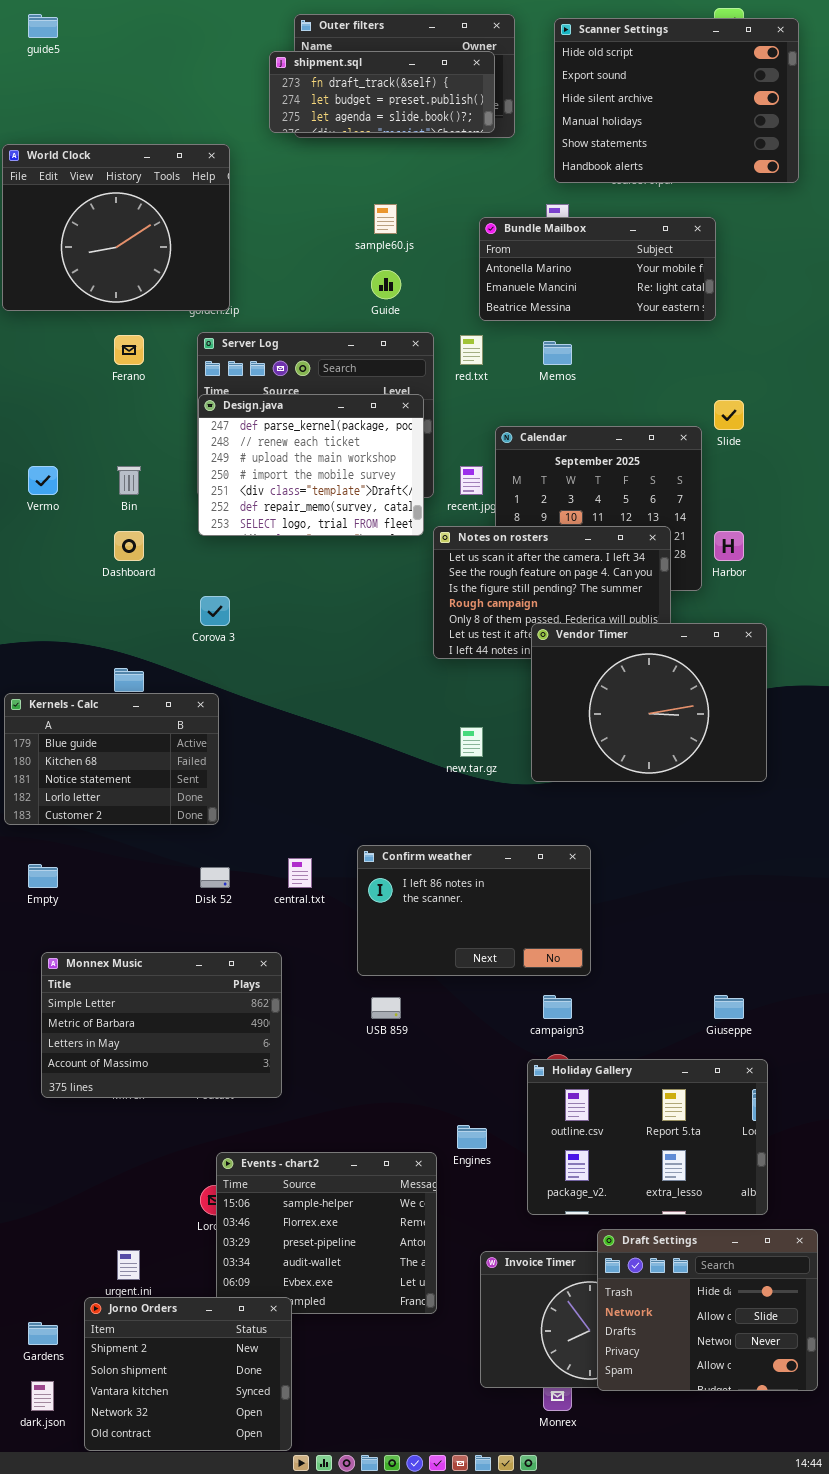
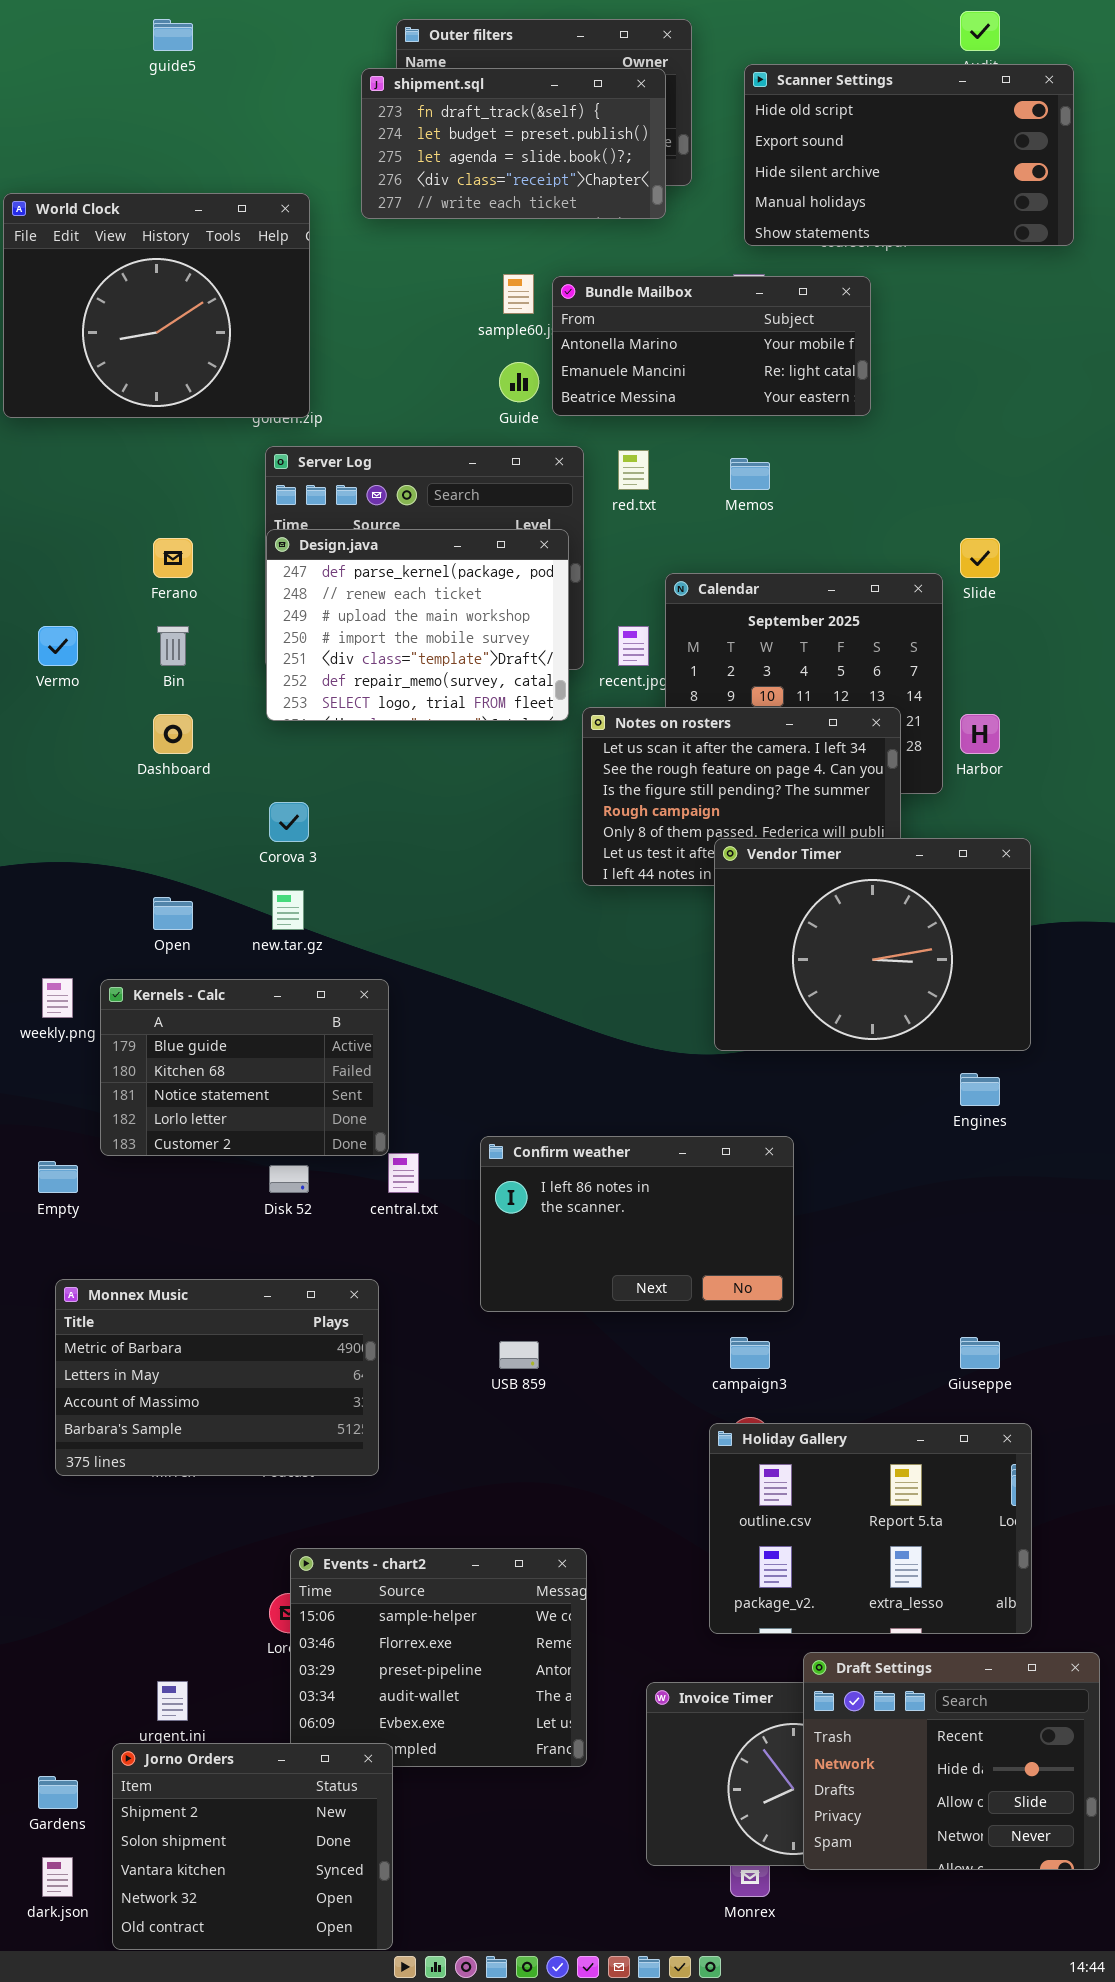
guide5: [28,14,58,38] -> [153,19,193,51], moved
Scanner Settings: [554,18,799,183] -> [744,64,1074,246], resized
shipment.sql: [269,51,495,133] -> [361,68,666,219], resized
Bundle Mailbox: [479,217,716,321] -> [552,276,871,416], moved
Ferano: [114,335,144,365] -> [153,538,193,578], moved
Kernels - Calc: [4,693,219,825] -> [100,979,389,1156], moved
new.tar.gz: [460,727,483,757] -> [272,890,304,930], moved
Monnex Music: [41,952,282,1098] -> [55,1279,379,1476], scrolled down 1 row
Engines: [457,1125,487,1149] -> [960,1073,1000,1106], moved
Draft Settings: [597,1229,818,1391] -> [803,1652,1100,1870], scrolled up 1 row

